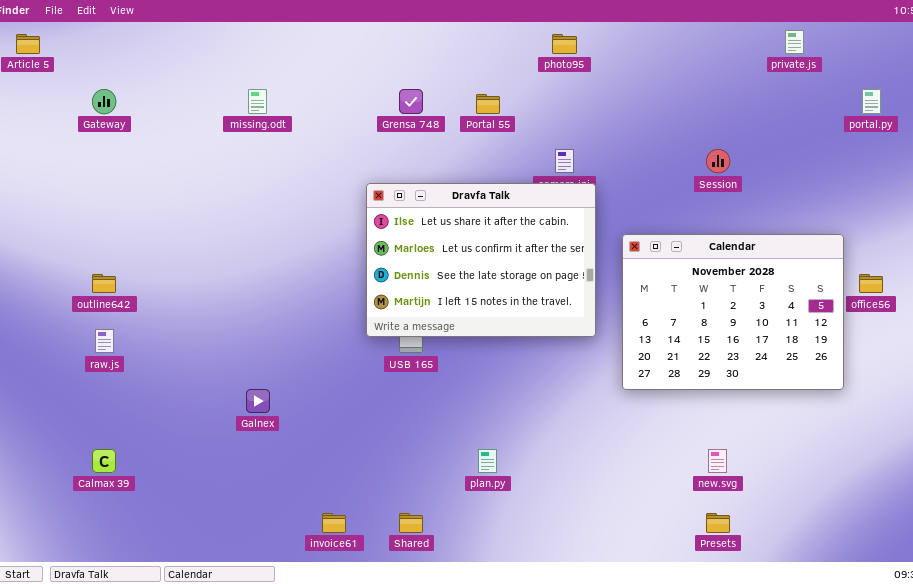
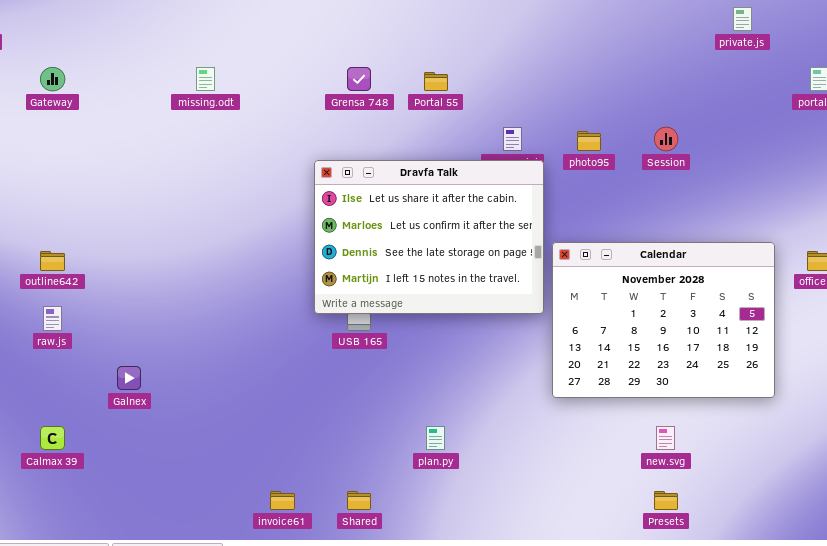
photo95: [552,34,577,54] -> [577,131,601,151], moved
Calendar: [622,234,844,390] -> [552,242,775,398], moved
Galnex: [246,389,270,413] -> [117,366,141,390], moved

